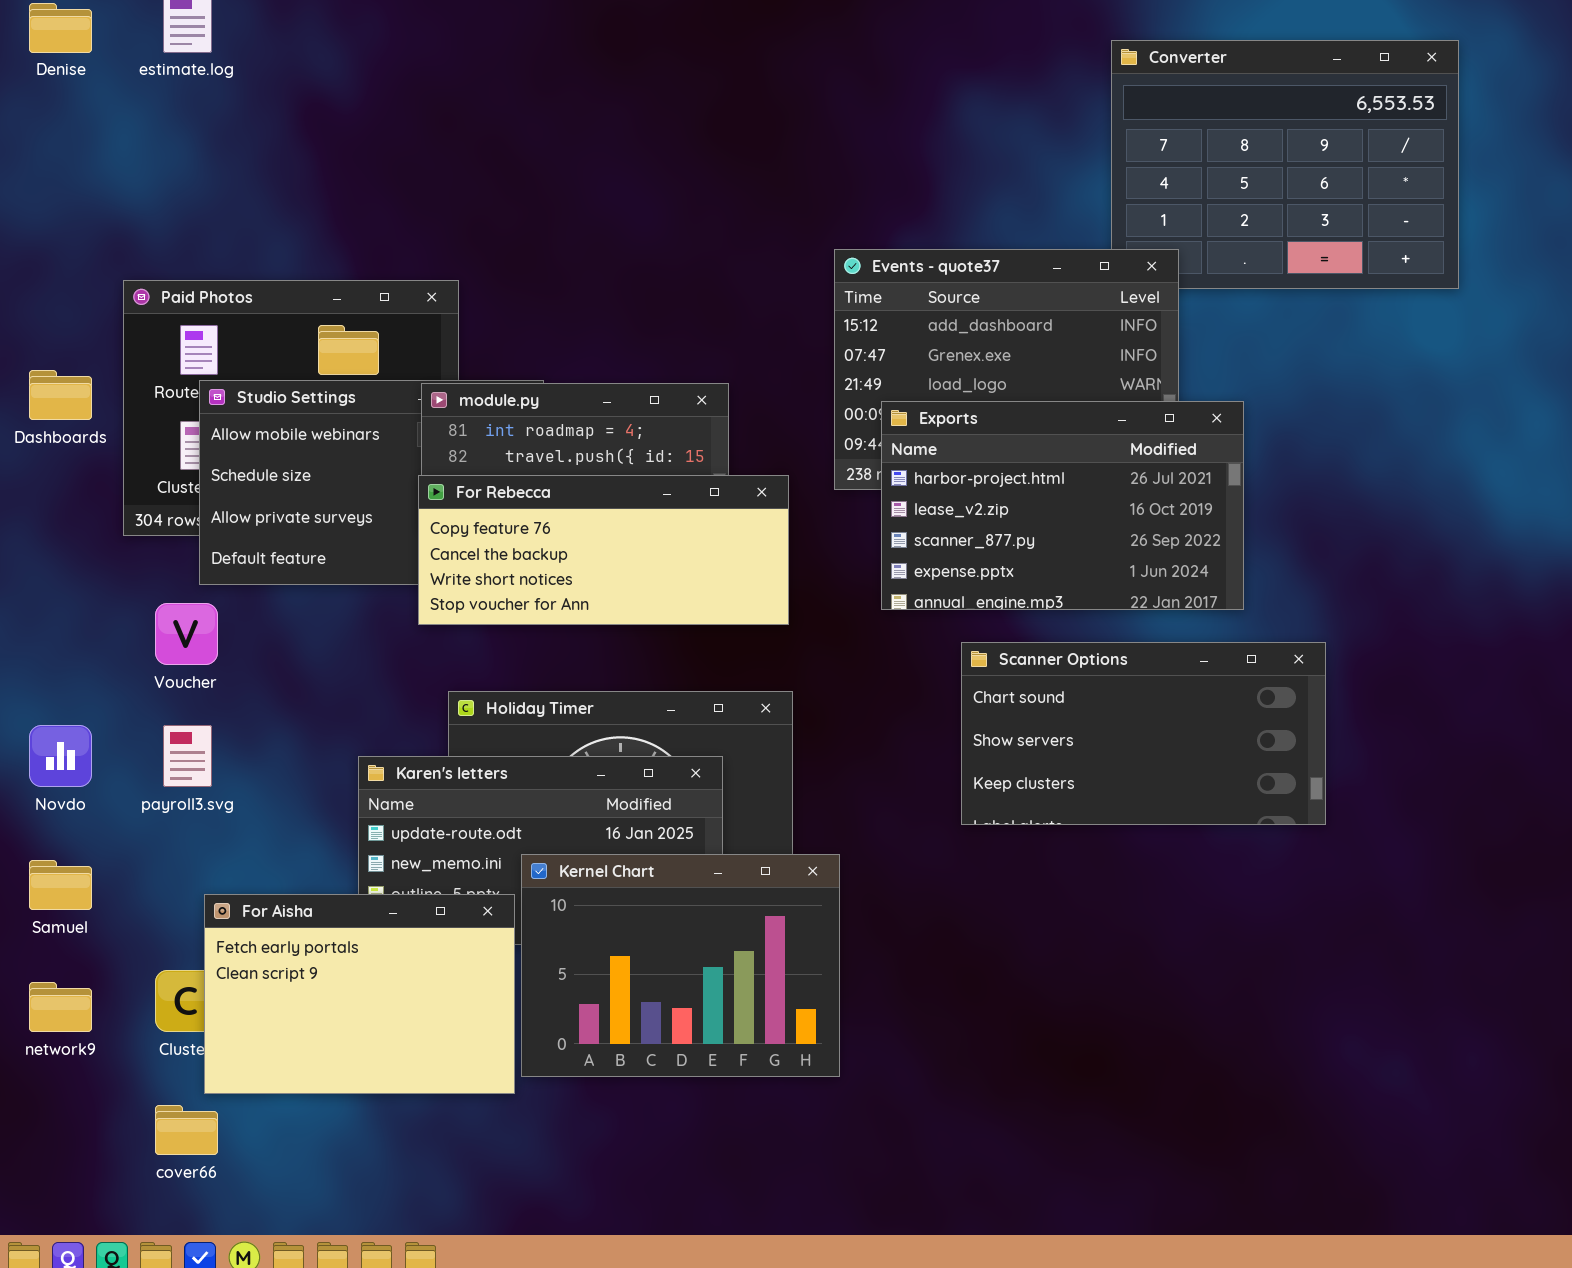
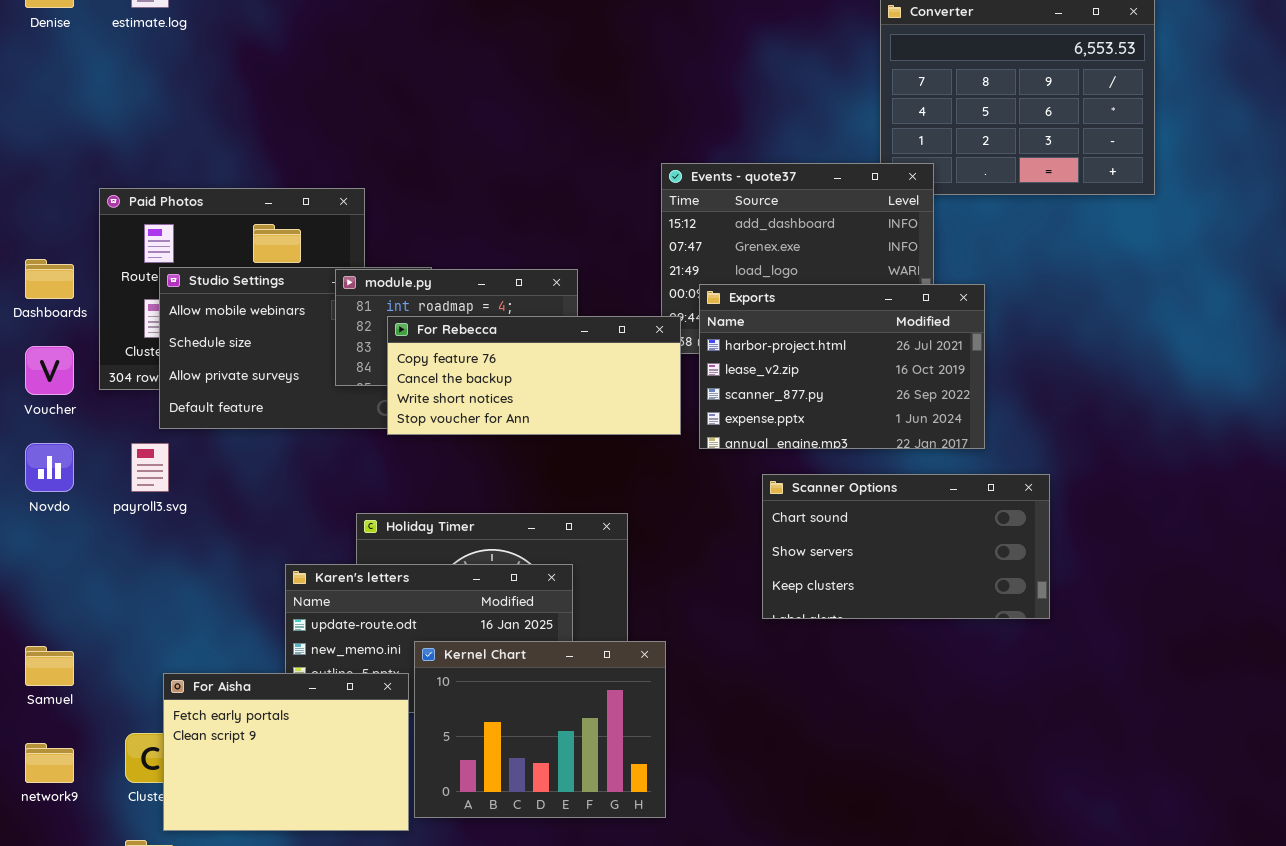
For Rebecca: [418,475,789,625] -> [387,316,681,435], moved
Voucher: [155,603,218,665] -> [25,346,74,395], moved
Novdo: [29,725,92,787] -> [25,443,74,492], moved
payroll3.svg: [163,725,212,787] -> [131,443,169,492], moved

